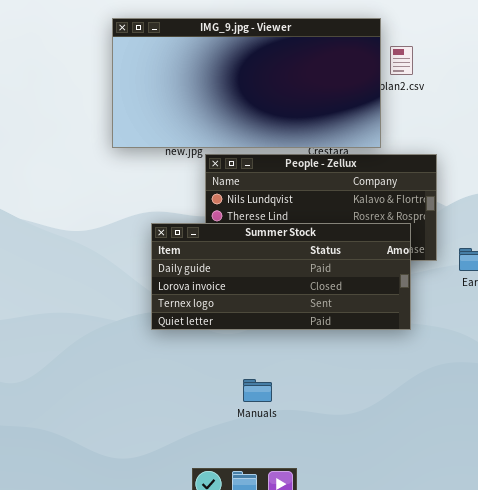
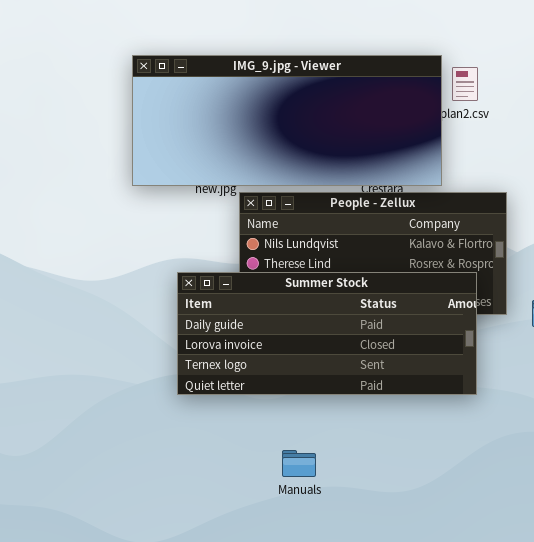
IMG_9.jpg - Viewer: [112,18,381,148] -> [132,55,442,186], resized

